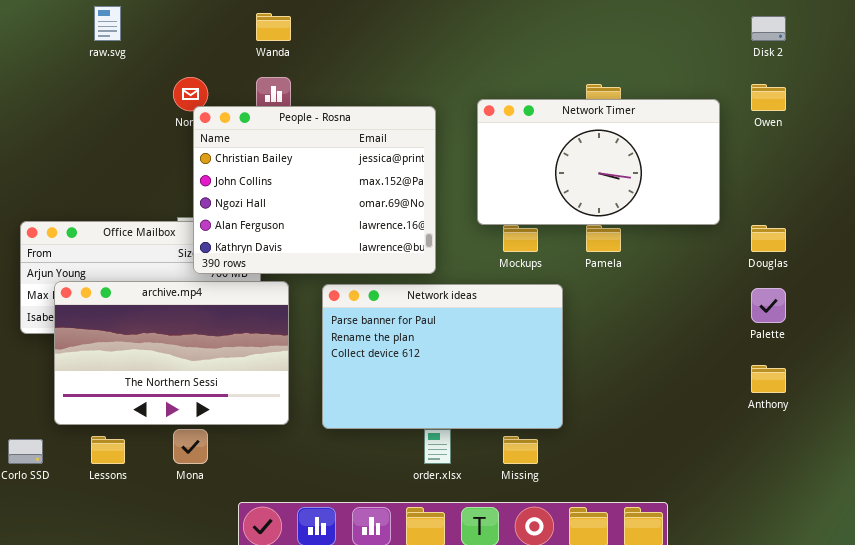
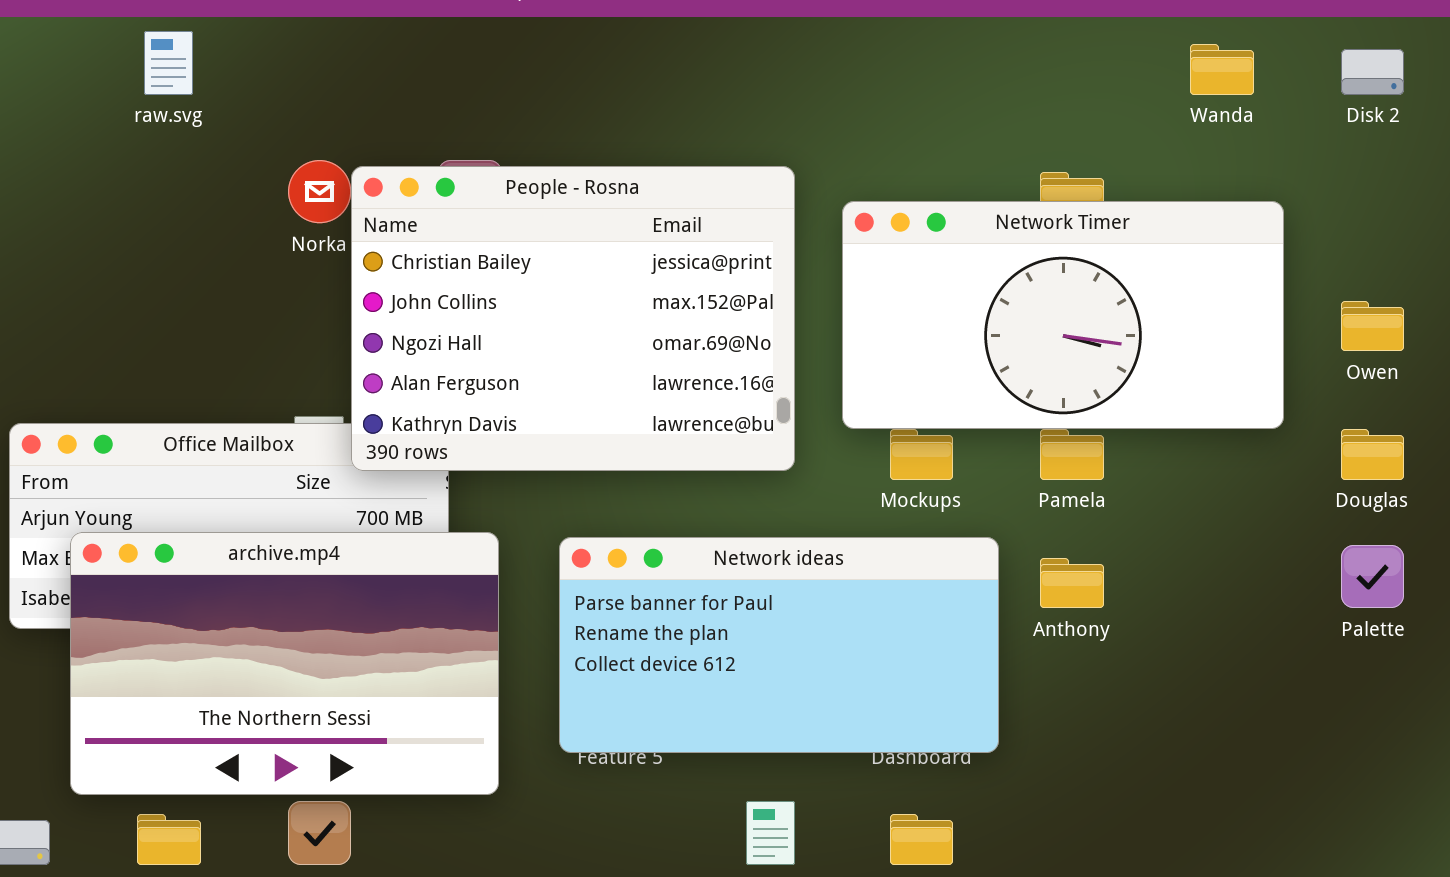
Wanda: [256,13,291,41] -> [1190,44,1254,95], moved
Owen: [751,84,786,111] -> [1341,301,1404,351], moved
People - Rosna: [193,106,436,274] -> [351,166,795,471], moved
Network ideas: [322,284,563,429] -> [559,537,999,753], resized
Anthony: [751,365,786,393] -> [1040,558,1104,608], moved

